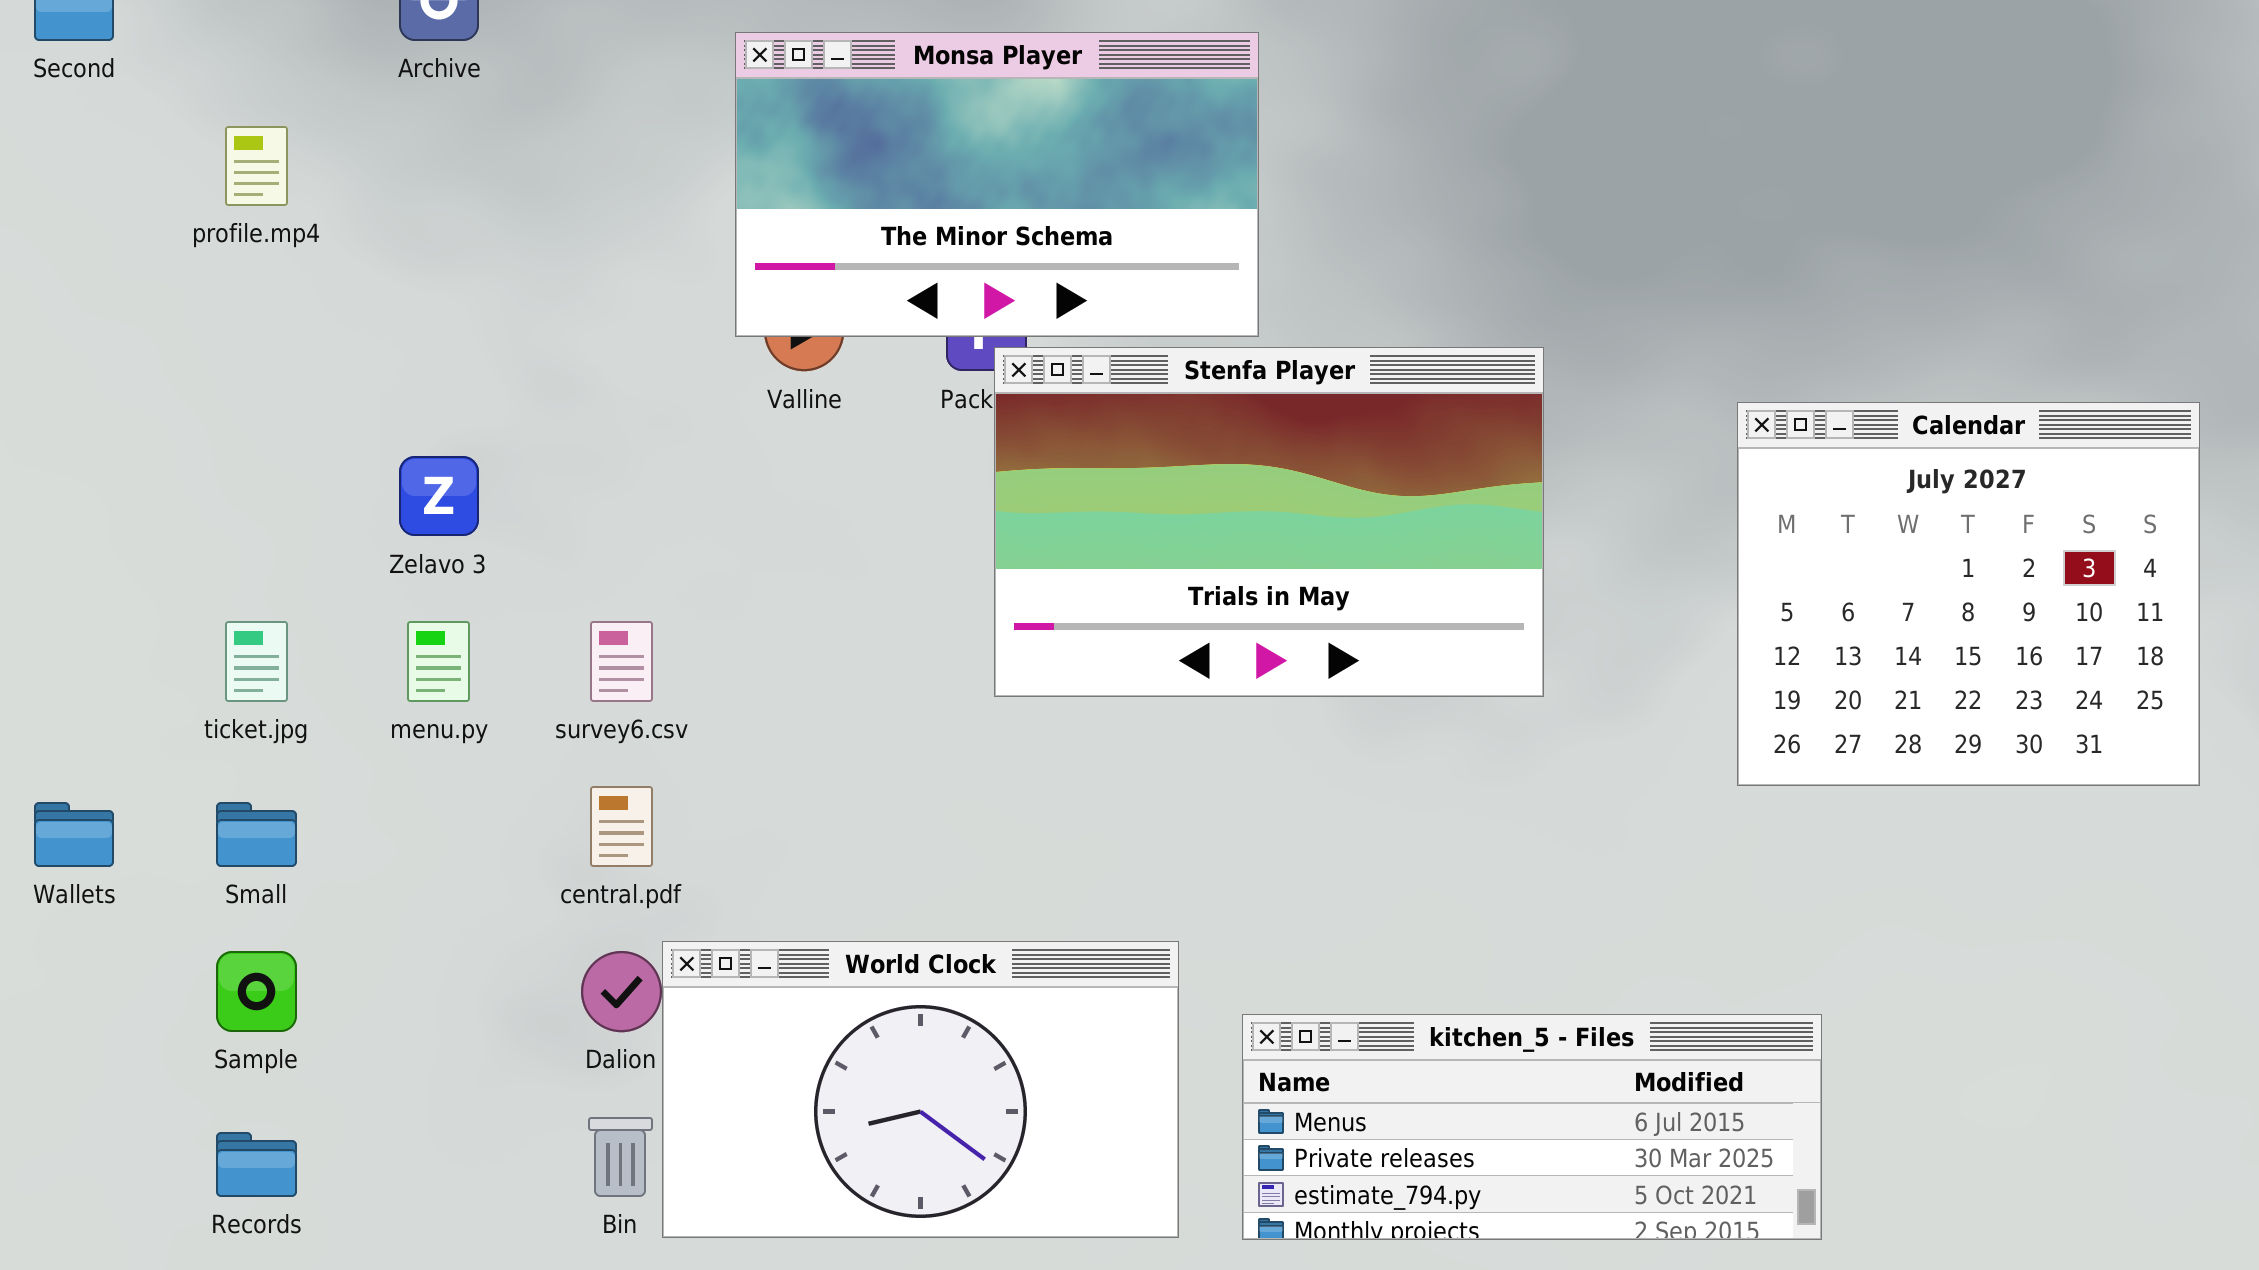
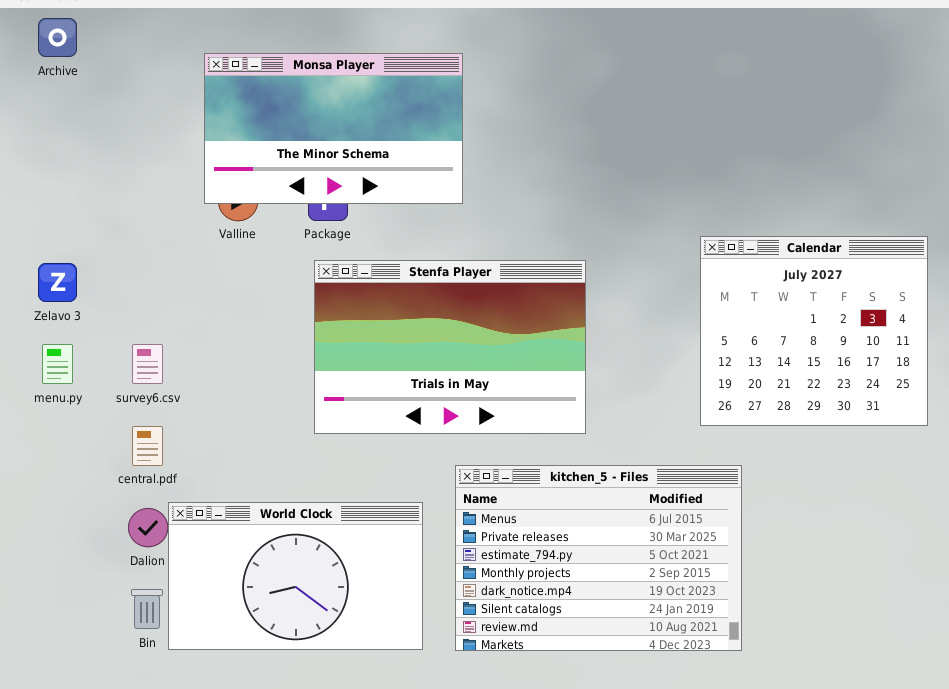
Stenfa Player: [994,347,1544,697] -> [314,260,586,434], moved
kitchen_5 - Files: [1242,1014,1822,1240] -> [455,465,742,651], resized

